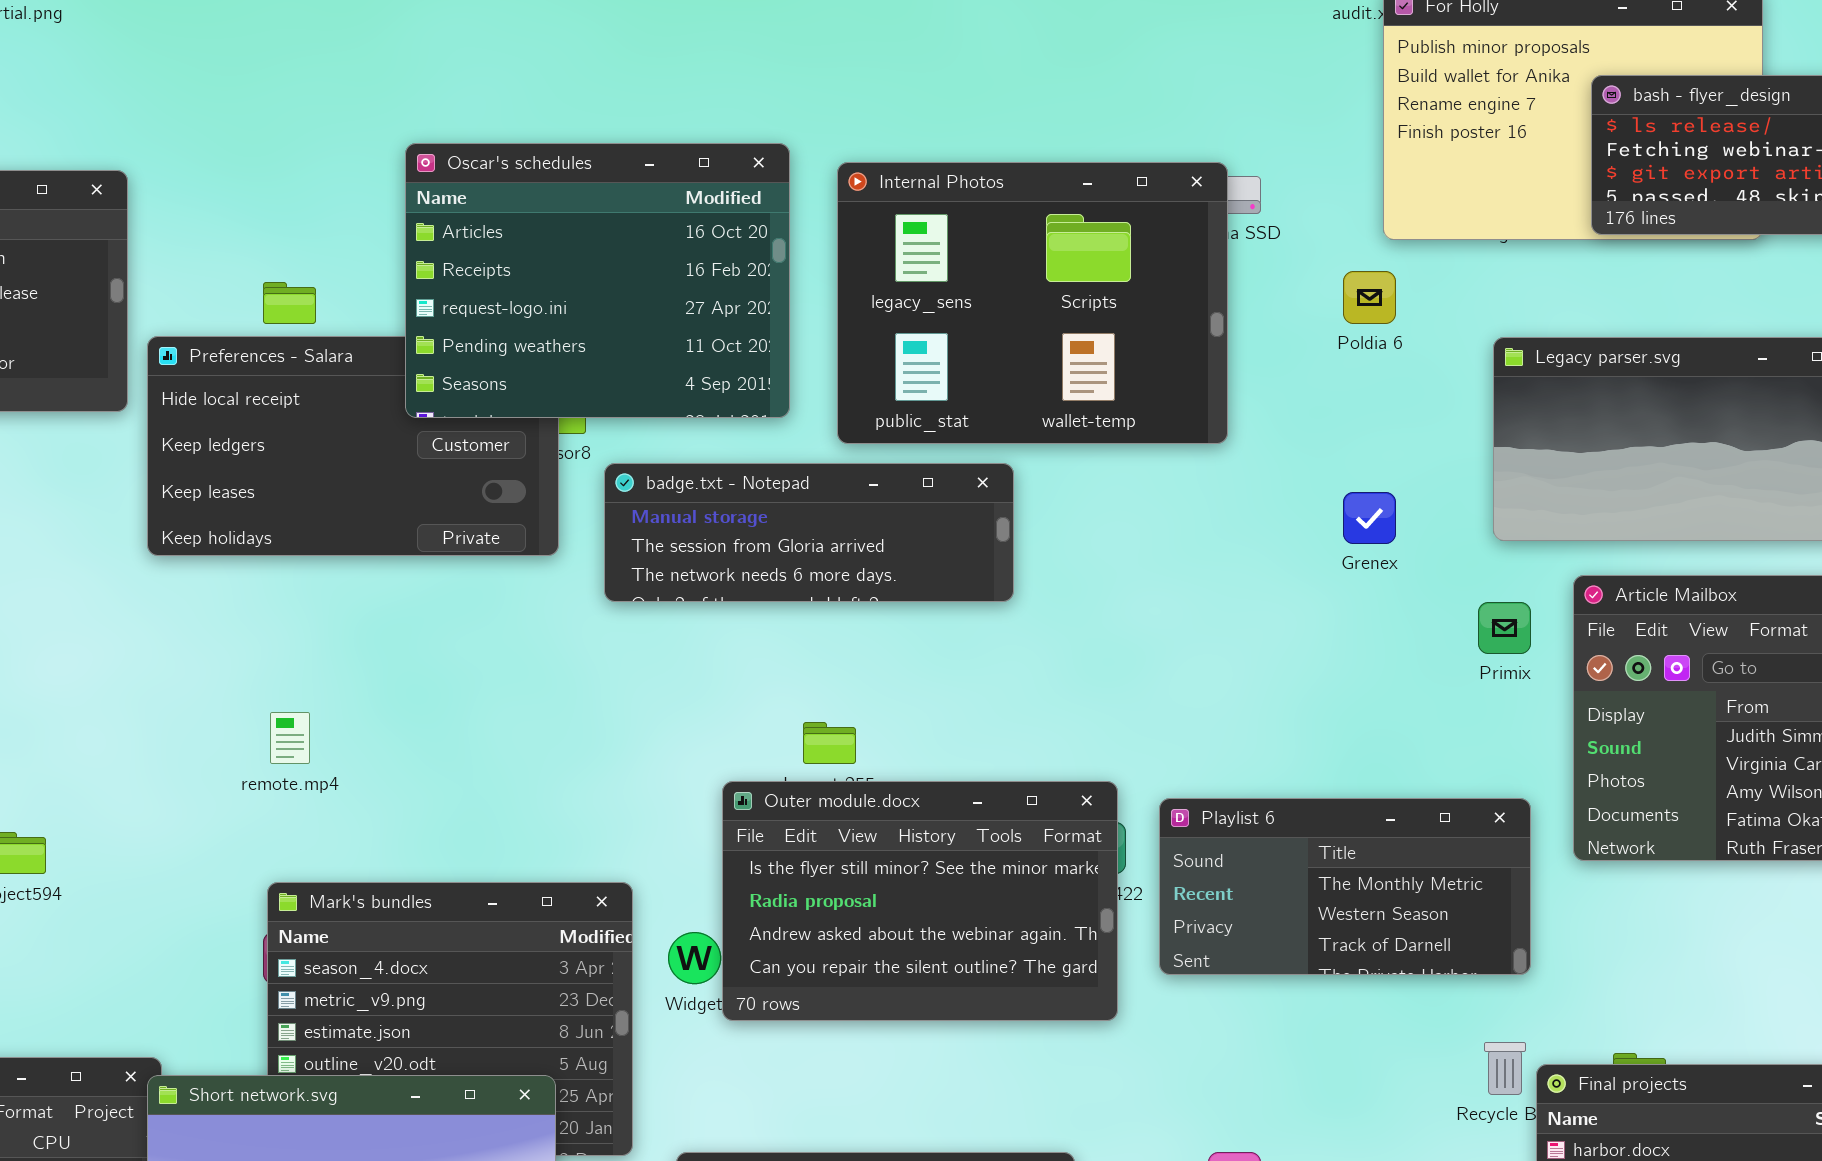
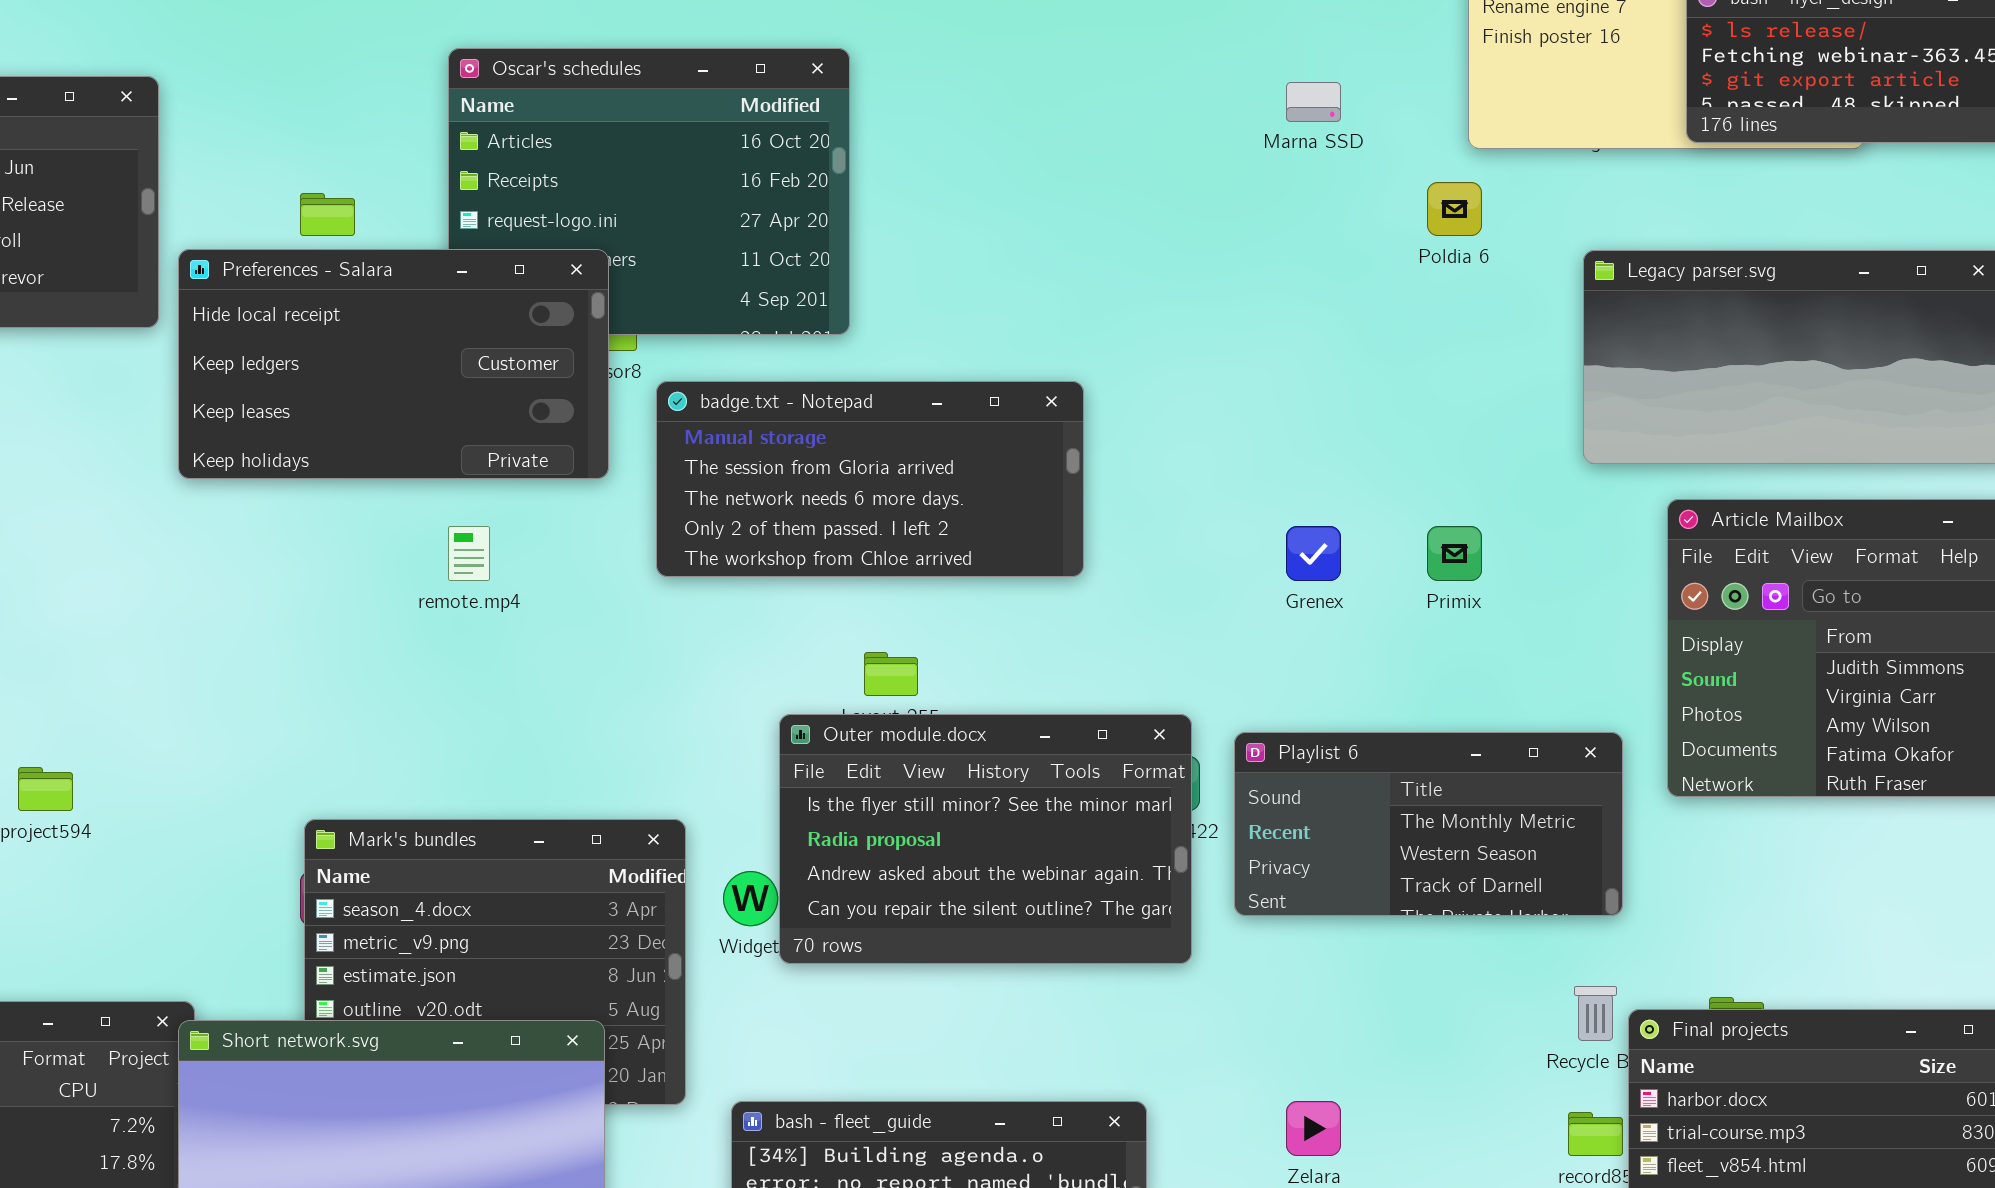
Internal Photos: [837,162,1228,444] -> none, closed
Preferences - Salara: [147,336,559,556] -> [178,249,609,479], raised
badge.txt - Notepad: [604,463,1014,602] -> [656,381,1084,577], resized
Grenex: [1343,492,1396,544] -> [1286,526,1341,581], moved
Primix: [1478,602,1531,654] -> [1427,526,1482,581], moved
remote.mp4: [270,712,310,764] -> [448,526,490,581], moved

